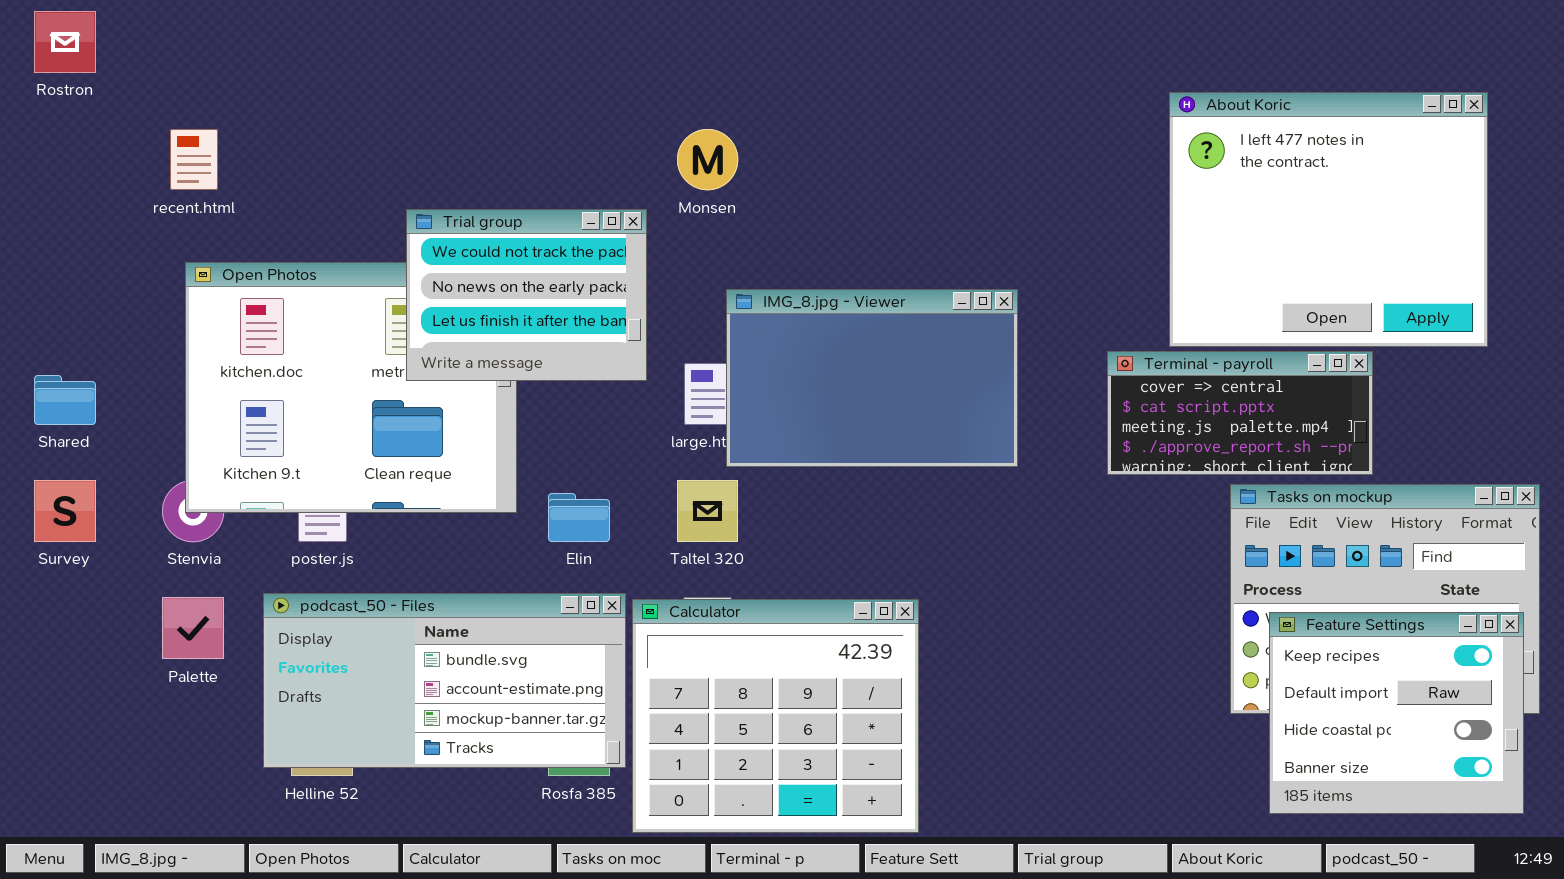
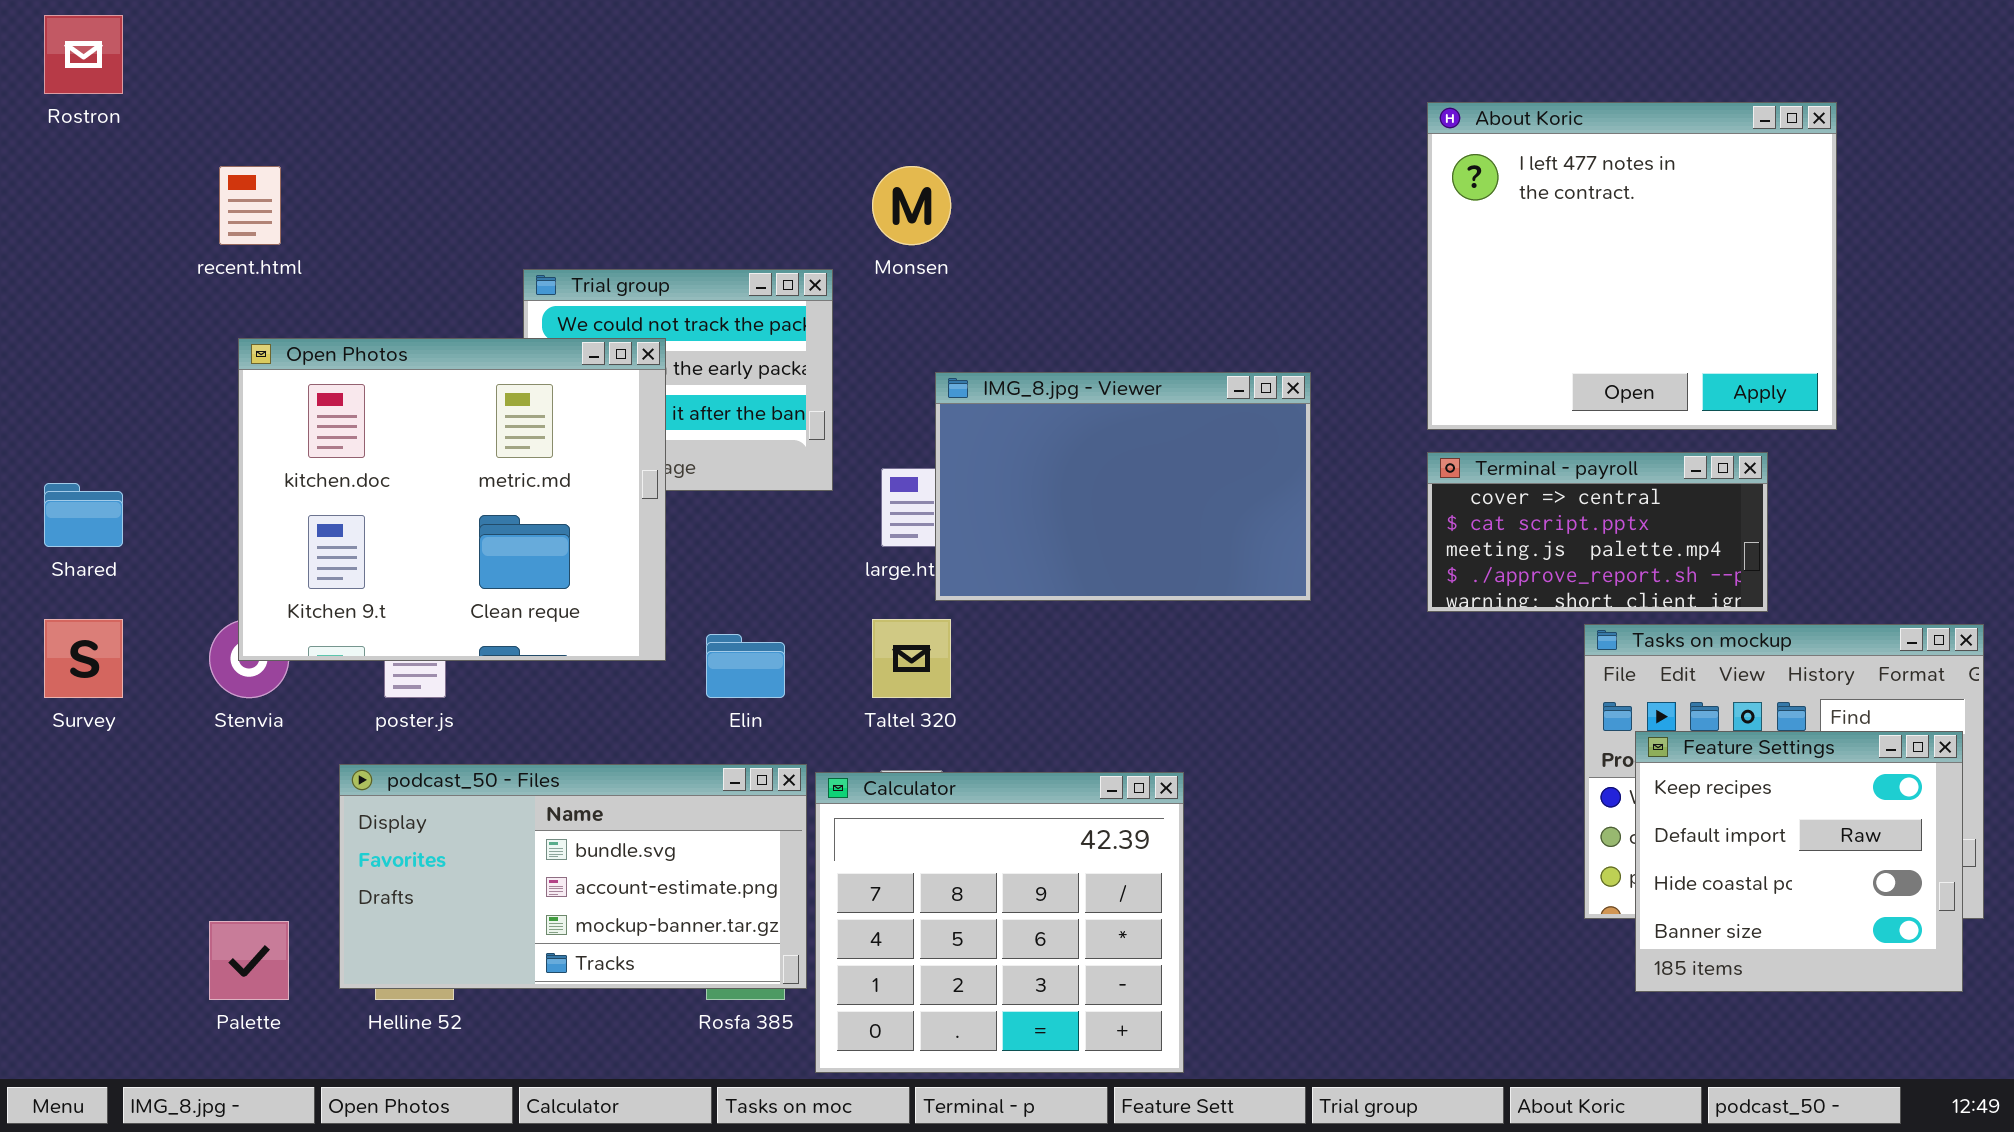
About Koric: [1169,92,1488,347] -> [1427,102,1837,430], moved
Open Photos: [185,262,517,513] -> [238,338,666,661], raised
Palette: [162,597,224,659] -> [209,921,289,1000], moved
Feature Settings: [1269,612,1524,814] -> [1635,731,1963,992], moved

